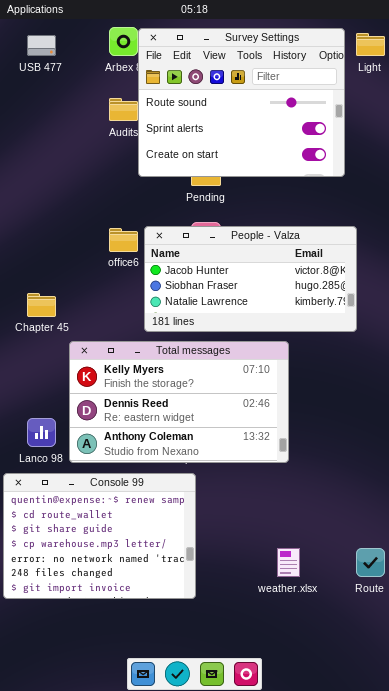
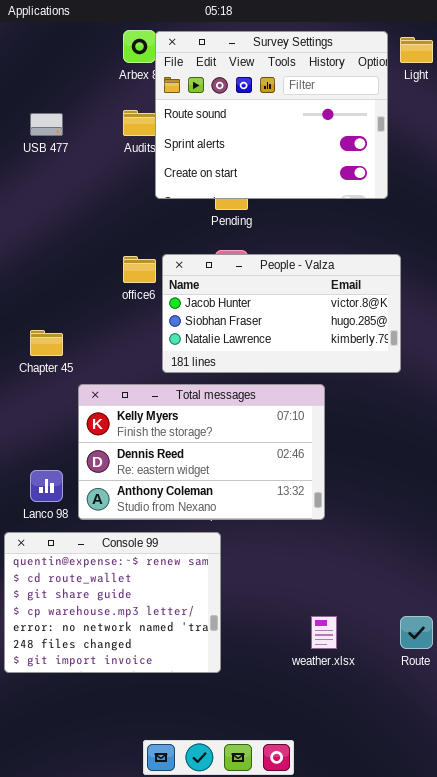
USB 477: [27,35,56,56] -> [30,113,63,136], moved

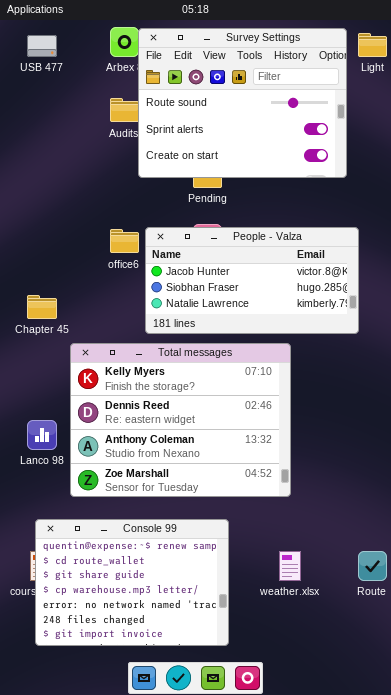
USB 477: [30,113,63,136] -> [27,35,57,57], moved
Total messages: [78,384,325,520] -> [70,343,291,497], resized
Console 99: [4,532,221,673] -> [35,519,229,646], moved

